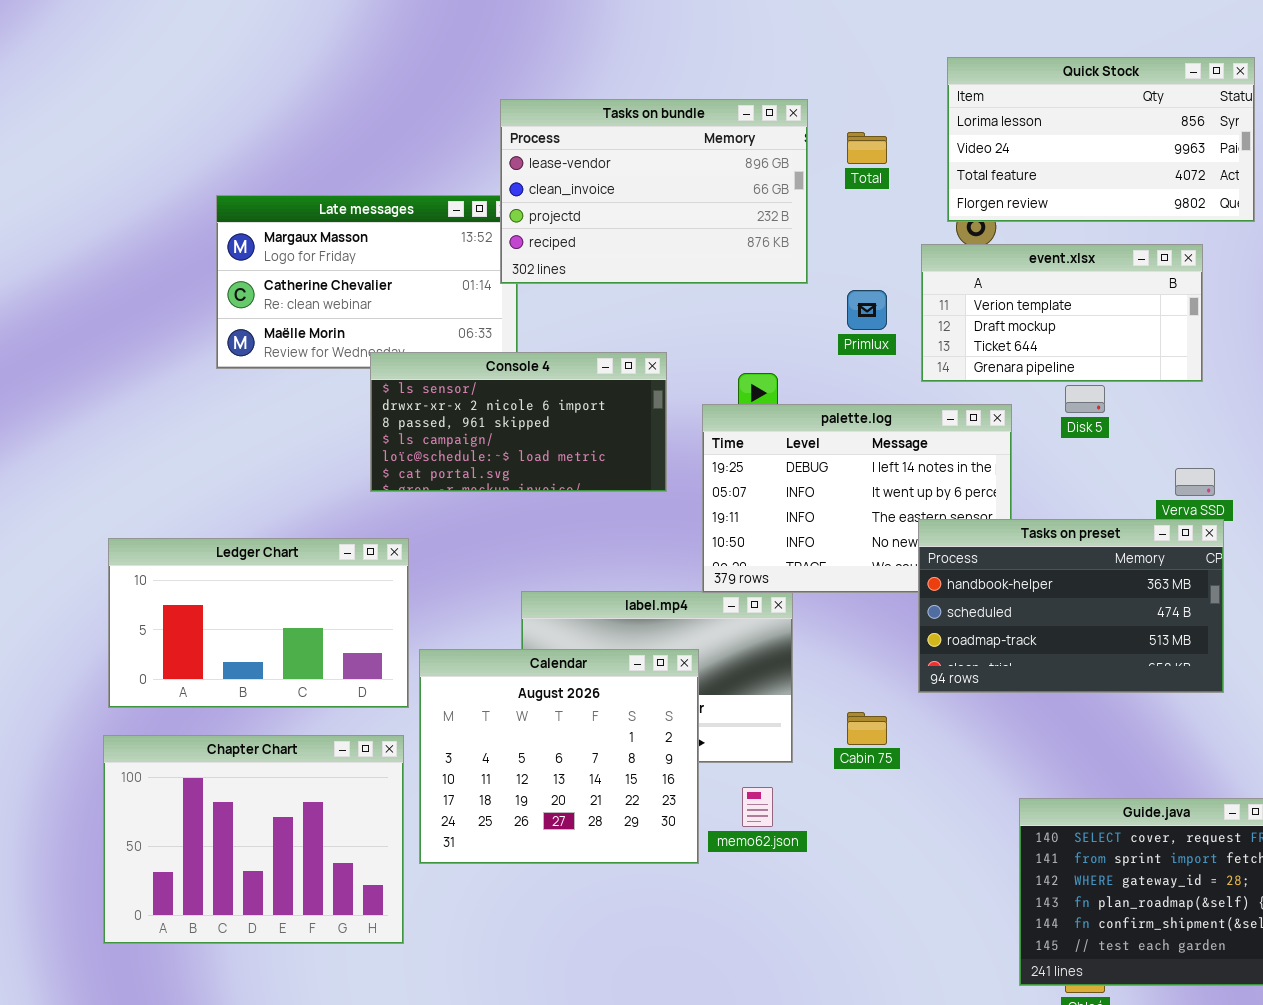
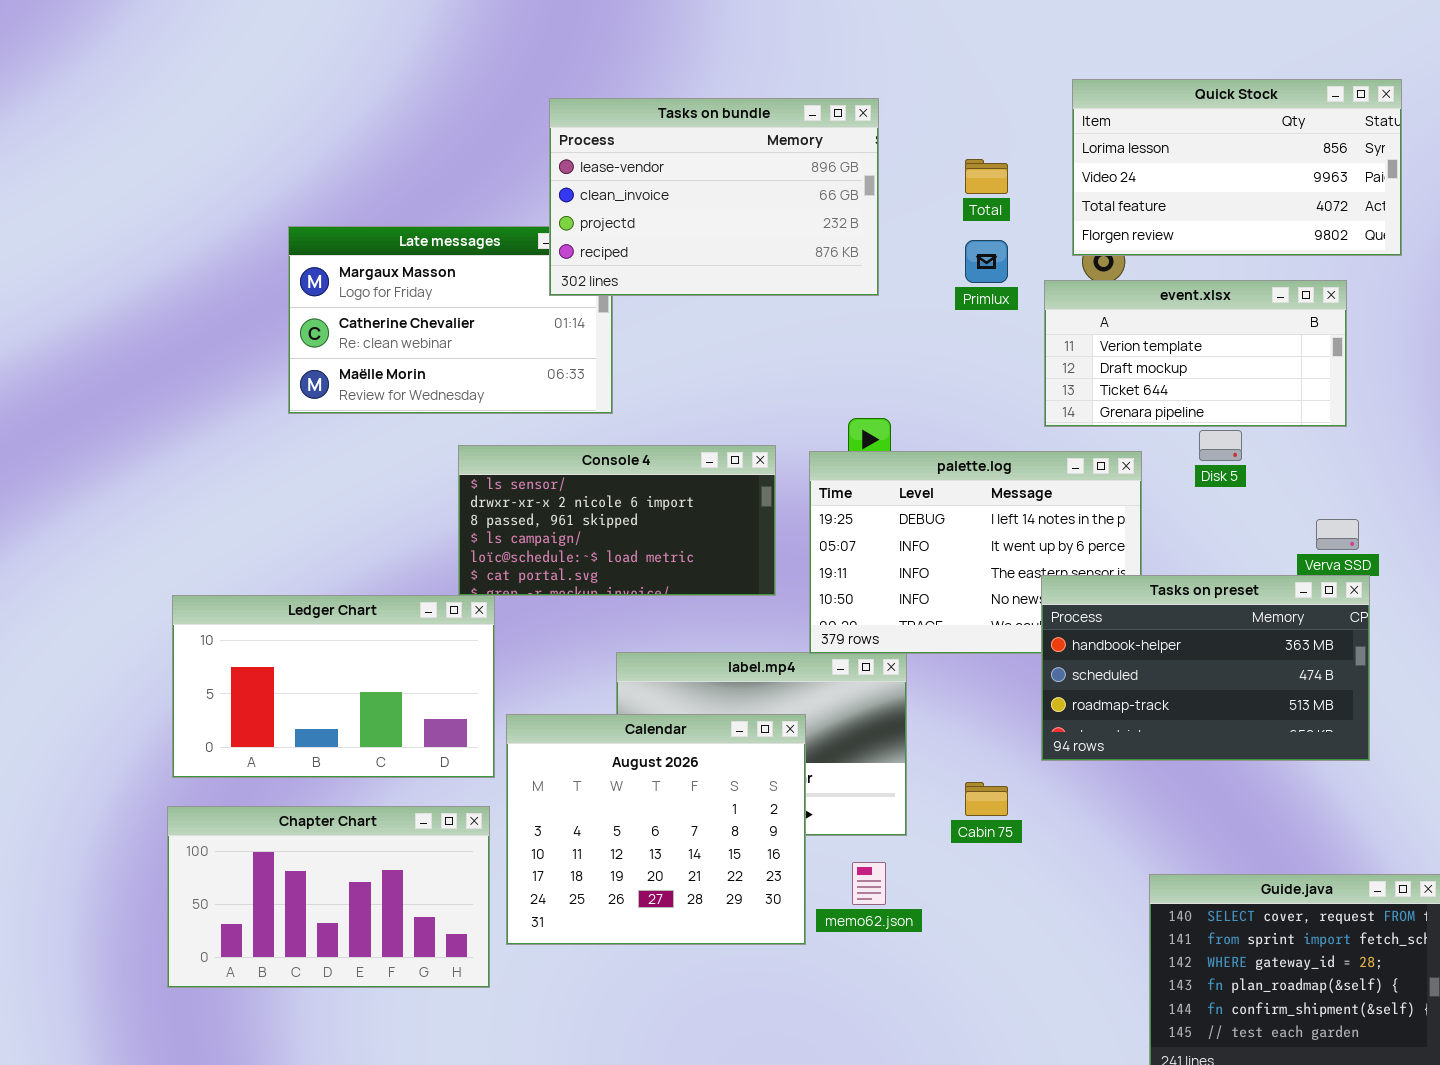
Tasks on bundle: [500,99,808,284] -> [549,98,879,296], moved
Primlux: [847,290,887,330] -> [965,240,1008,283], moved
Console 4: [370,352,667,492] -> [458,445,776,596], moved
Chapter Chart: [103,735,404,944] -> [167,806,490,988], resized

